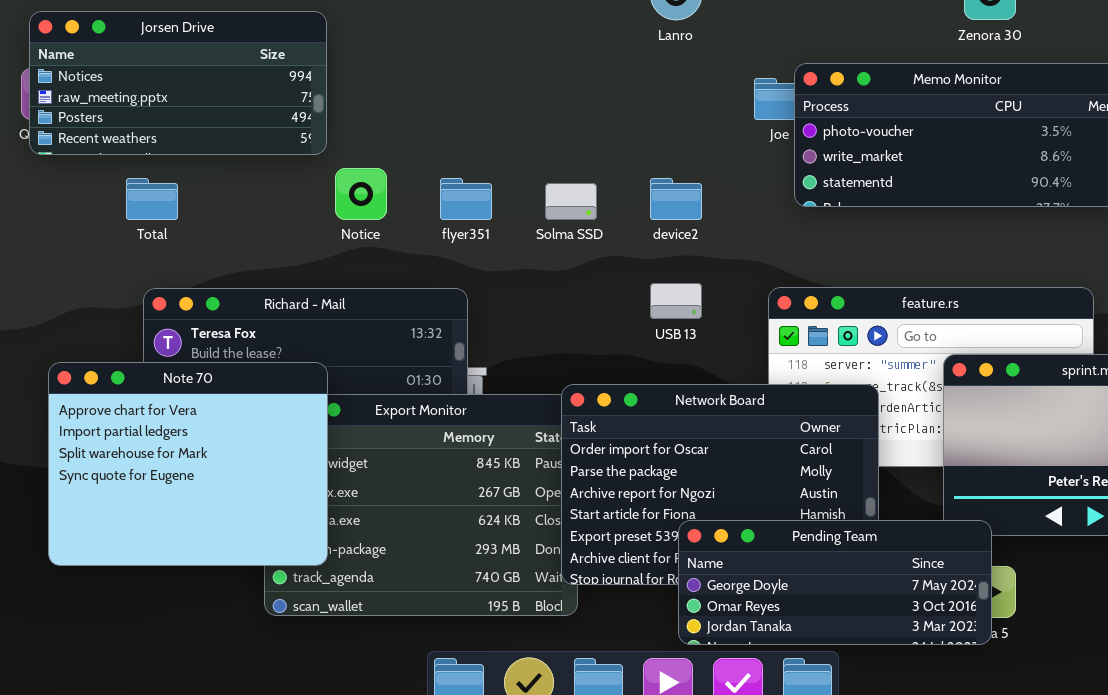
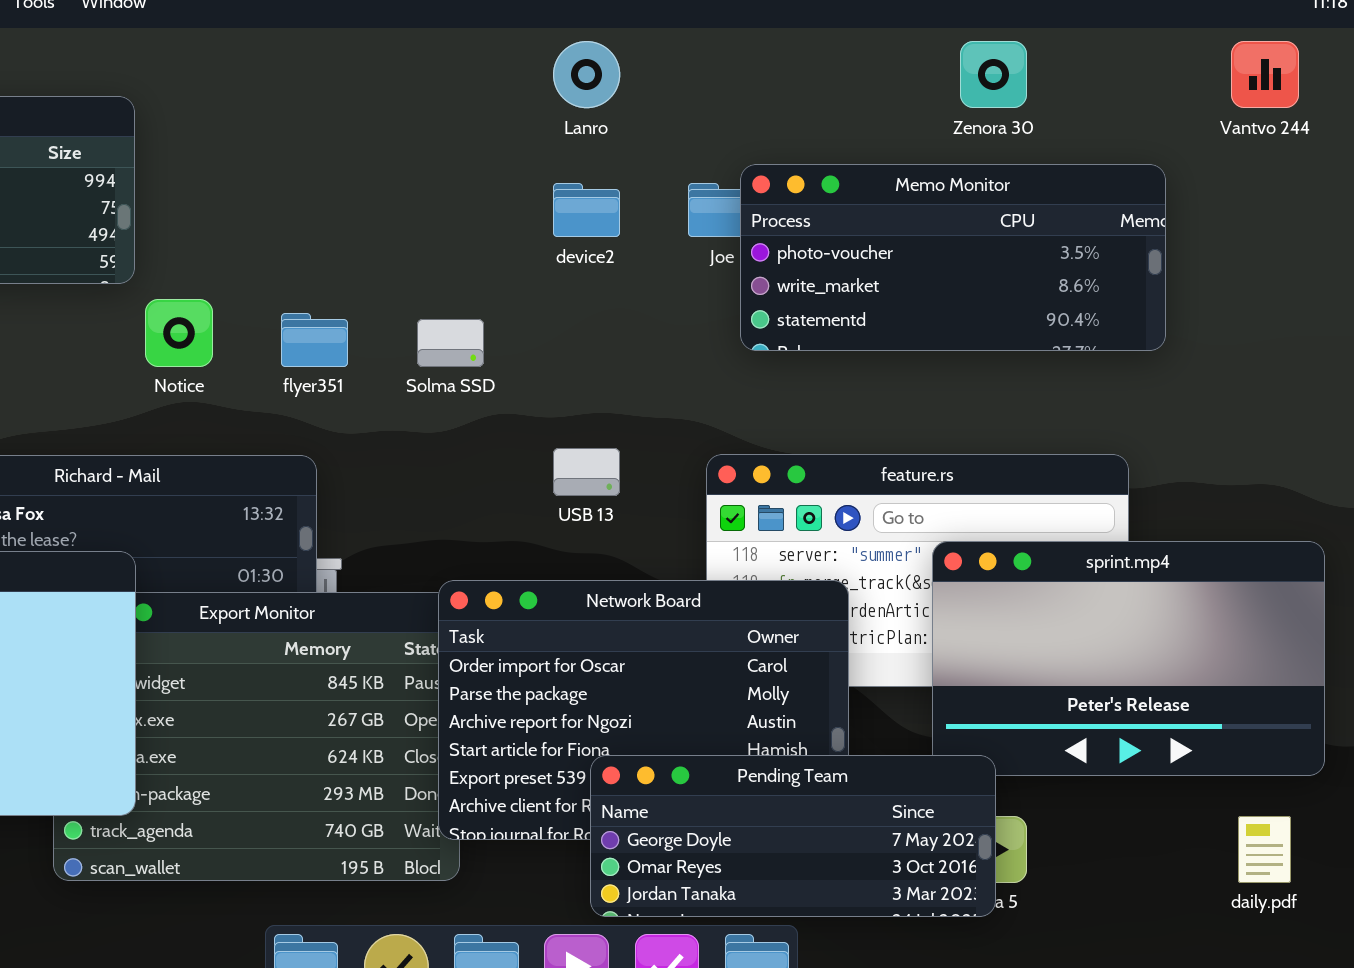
device2: [650,178,702,220] -> [553,183,620,237], moved

